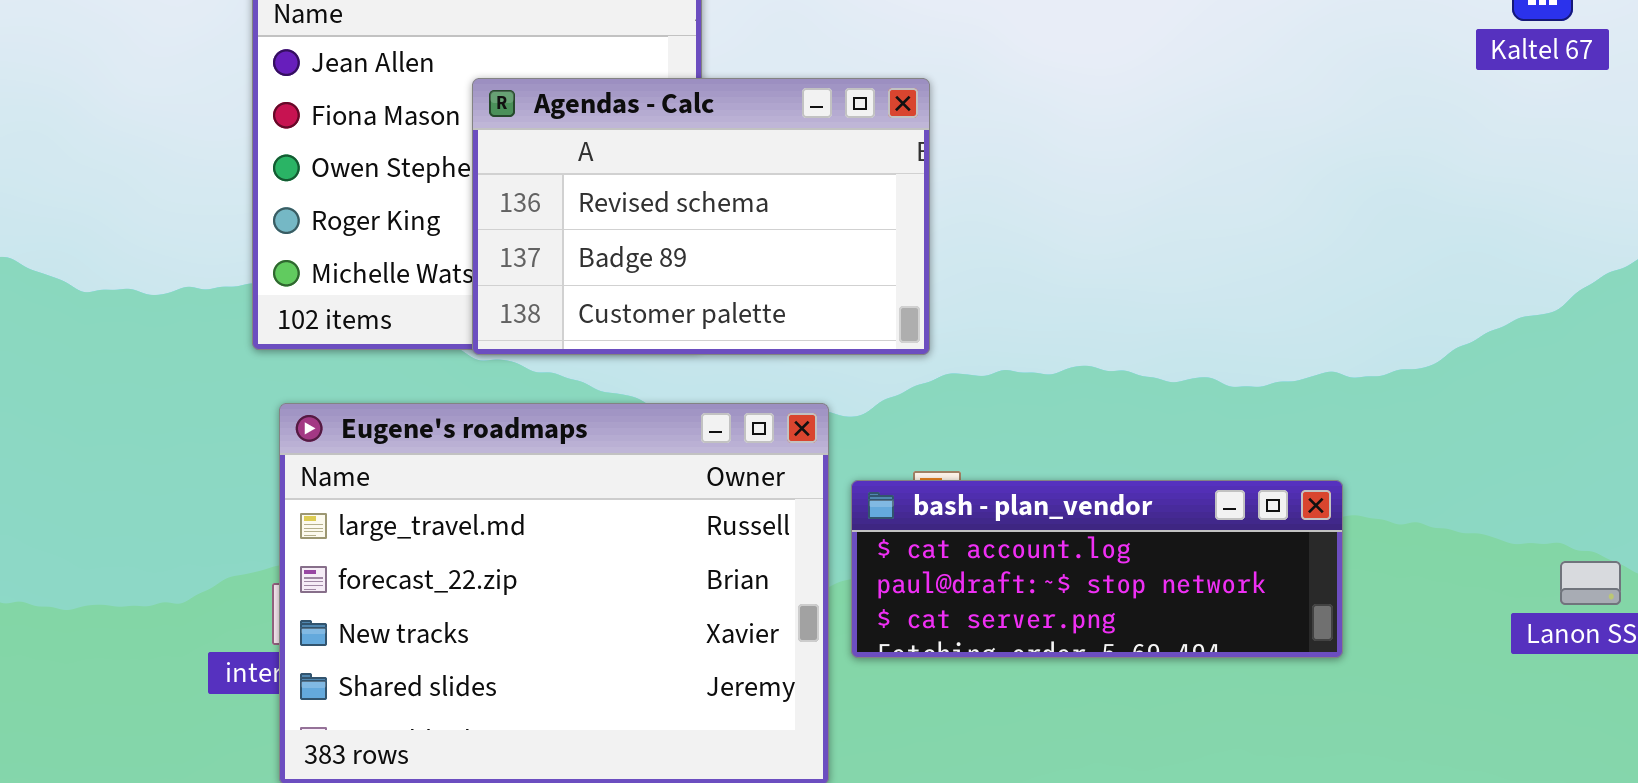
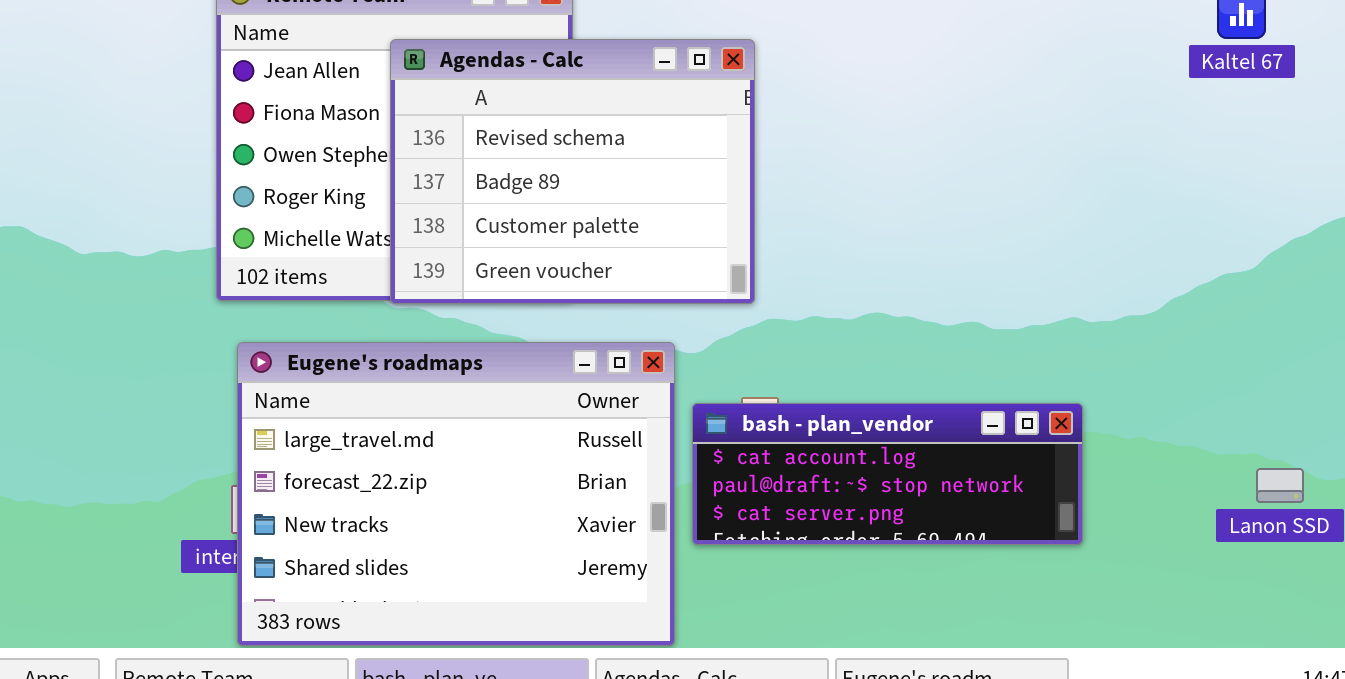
Agendas - Calc: [472,78,930,355] -> [390,39,755,304], resized

